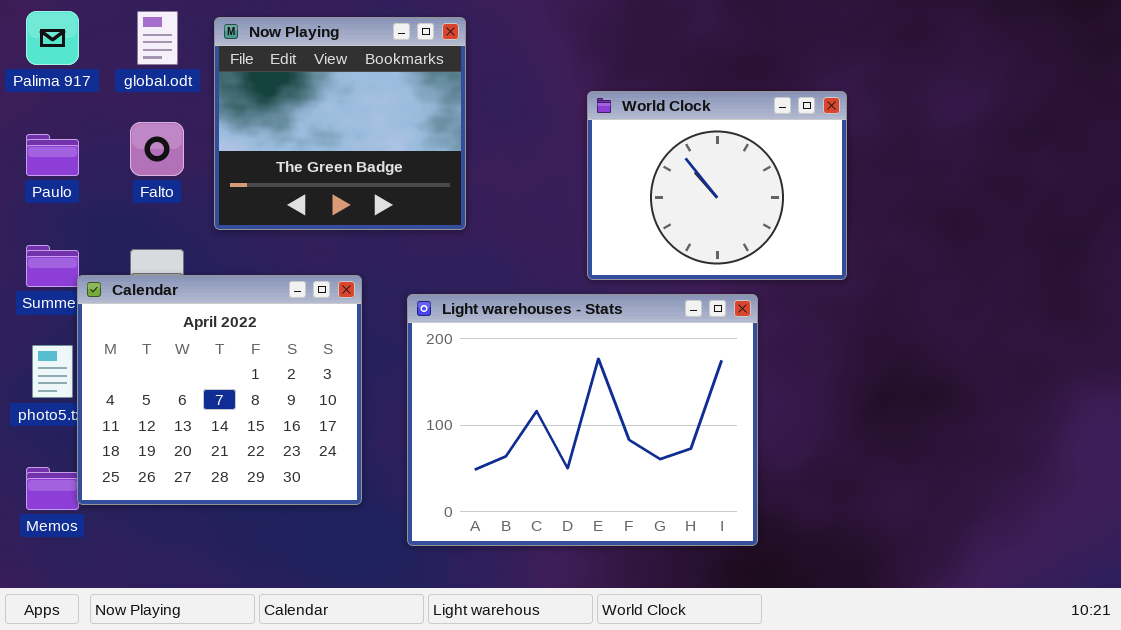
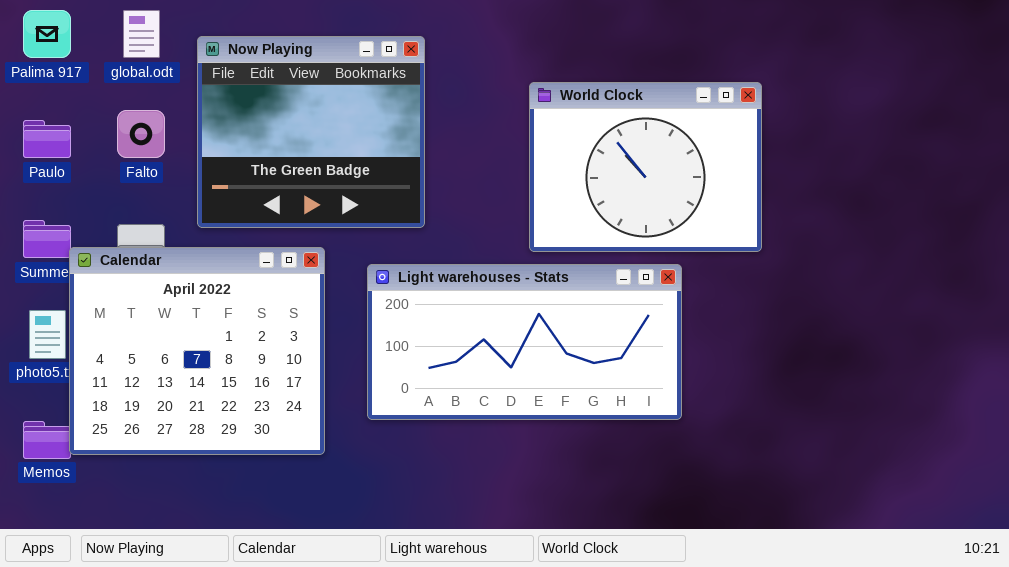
Now Playing: [214,17,466,230] -> [197,36,425,228], moved
Light warehouses - Stats: [407,294,758,546] -> [367,264,682,420], resized

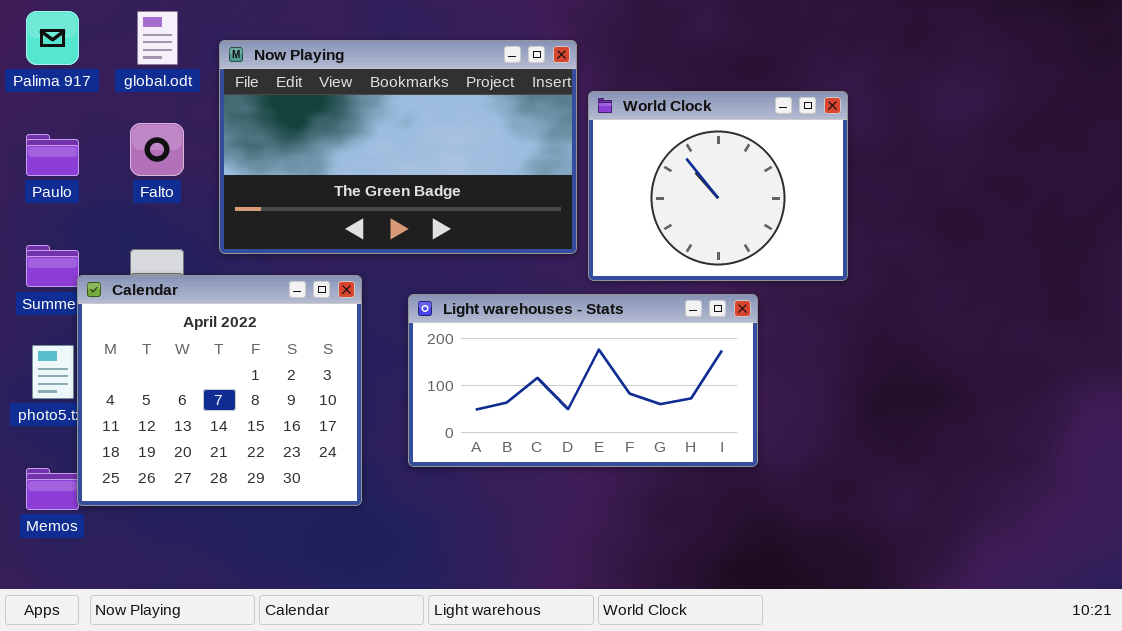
Now Playing: [197,36,425,228] -> [219,40,577,254], resized

